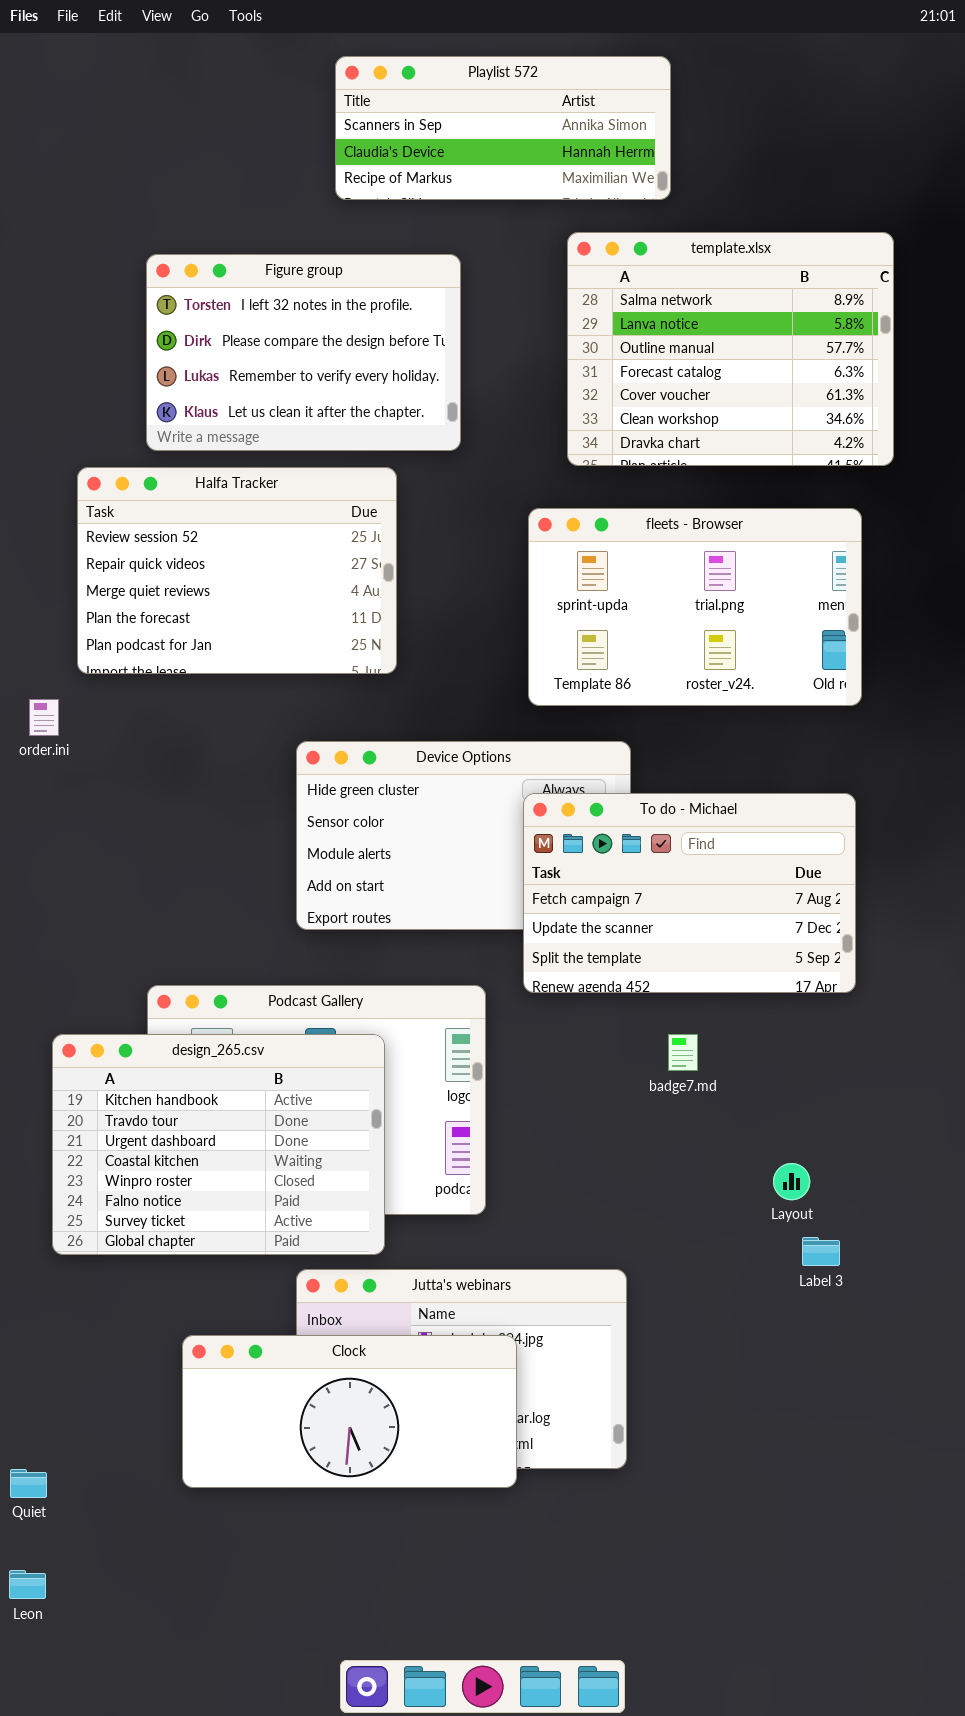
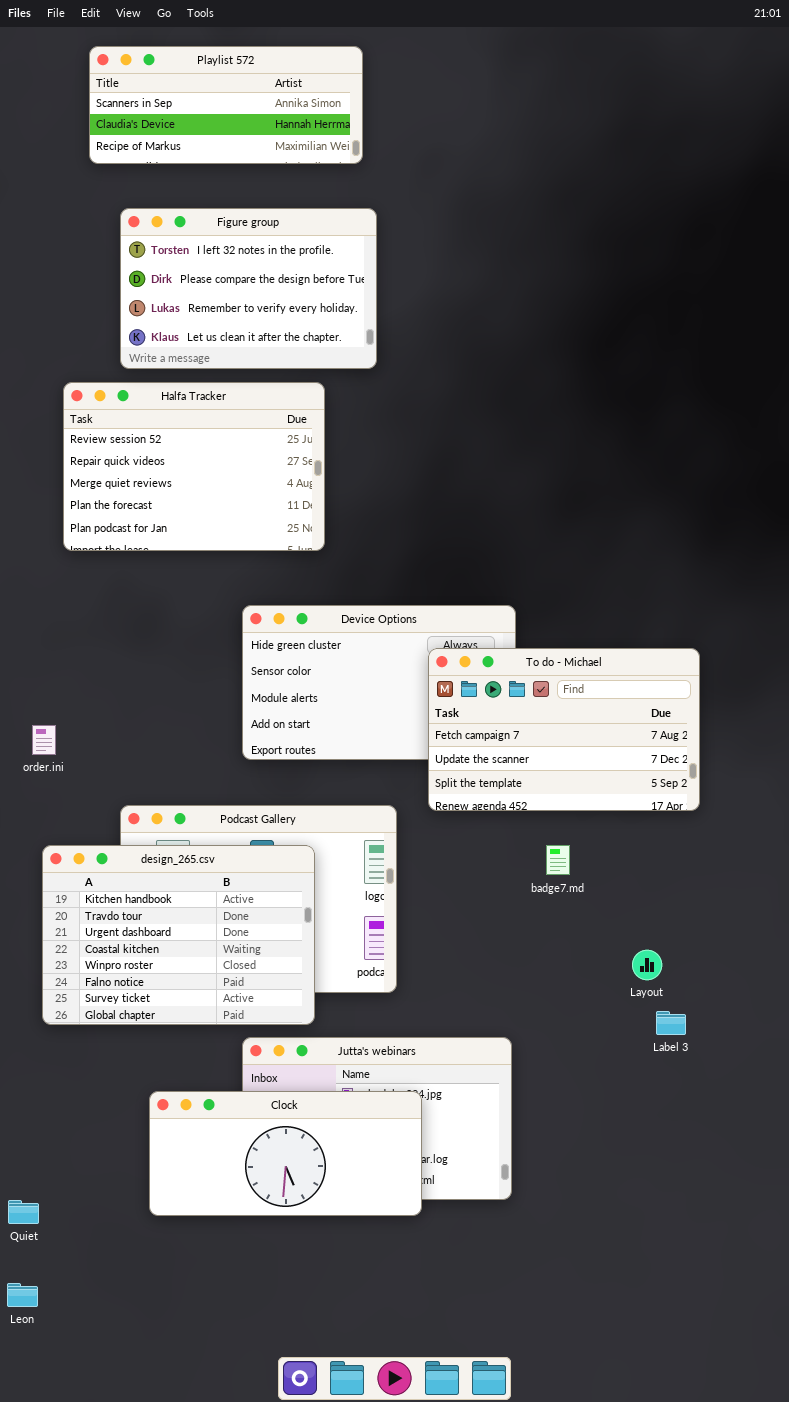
Playlist 572: [335,56,671,200] -> [89,46,363,164], moved
template.xlsx: [567,232,894,466] -> none, closed
fleets - Browser: [528,508,862,706] -> none, closed
order.ini: [29,699,59,736] -> [32,725,56,755], moved

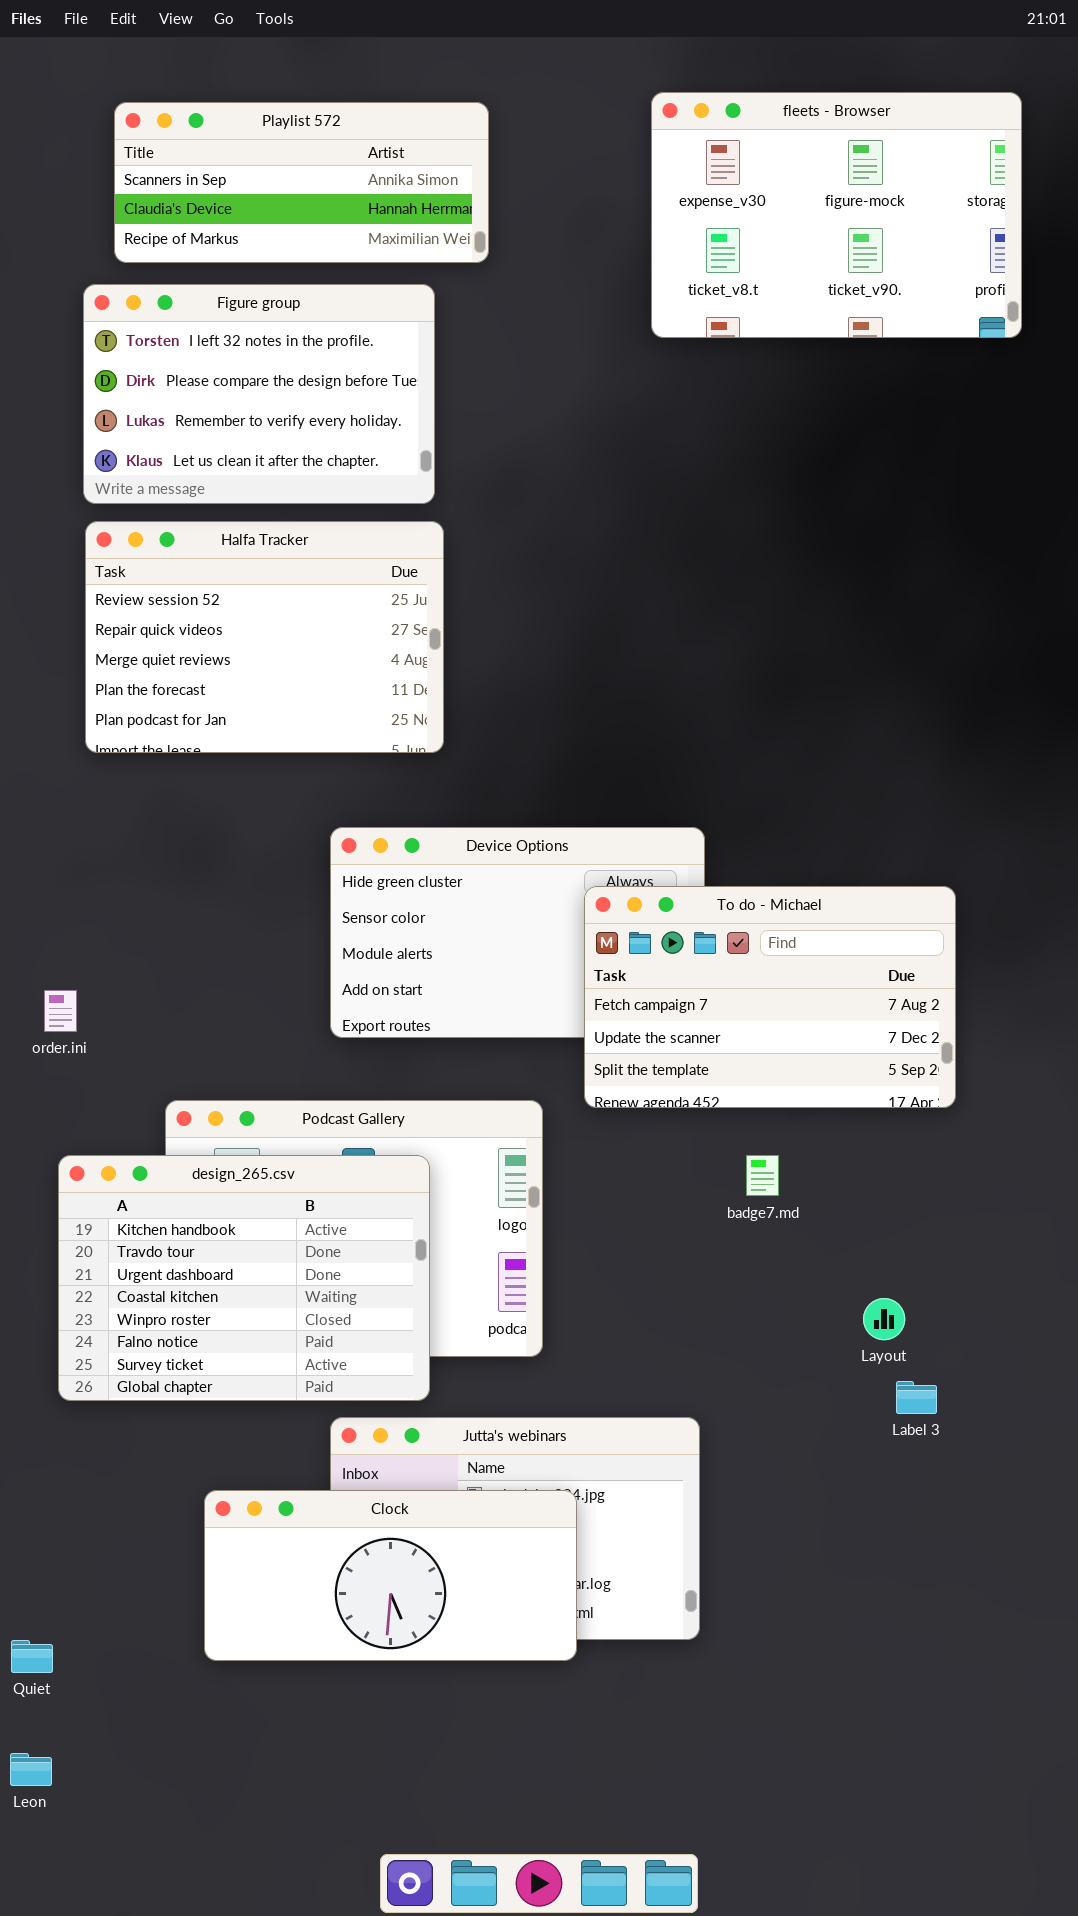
Playlist 572: [89,46,363,164] -> [114,102,489,263], moved
fleets - Browser: none -> [651,92,1022,338], opened
Figure group: [120,208,377,369] -> [83,284,435,504], moved

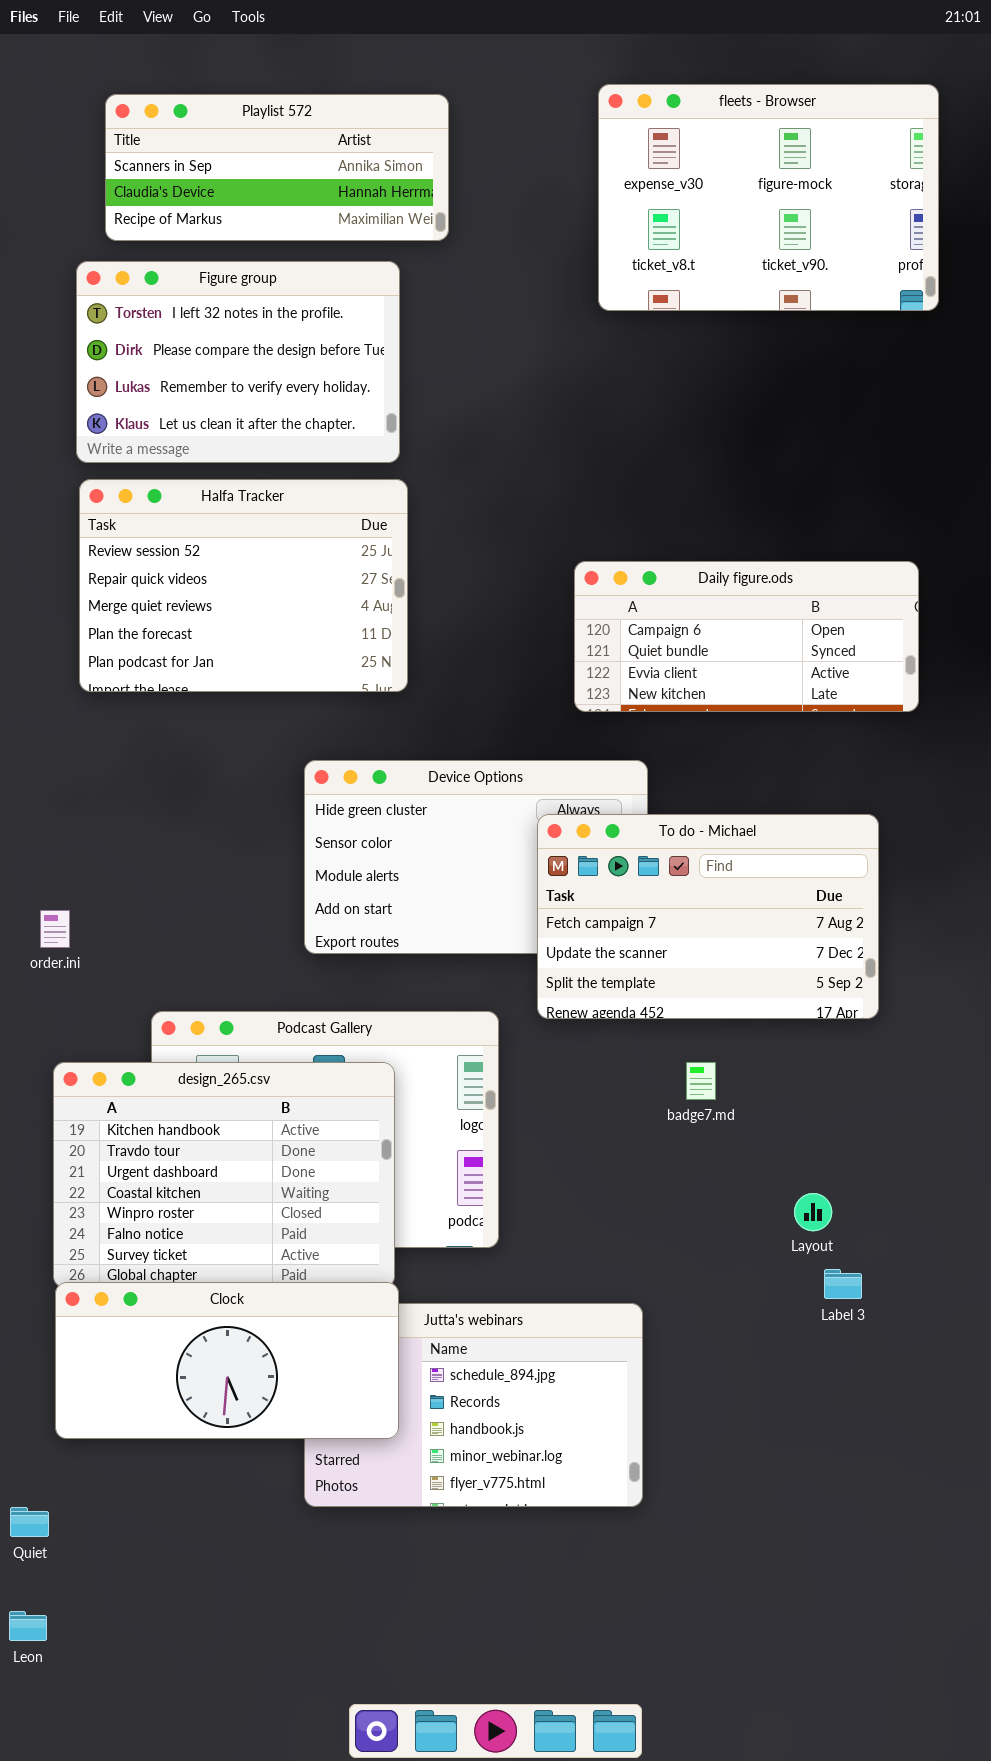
Daily figure.ods: none -> [574,561,919,712], opened
Clock: [204,1490,577,1661] -> [55,1282,399,1439], moved

